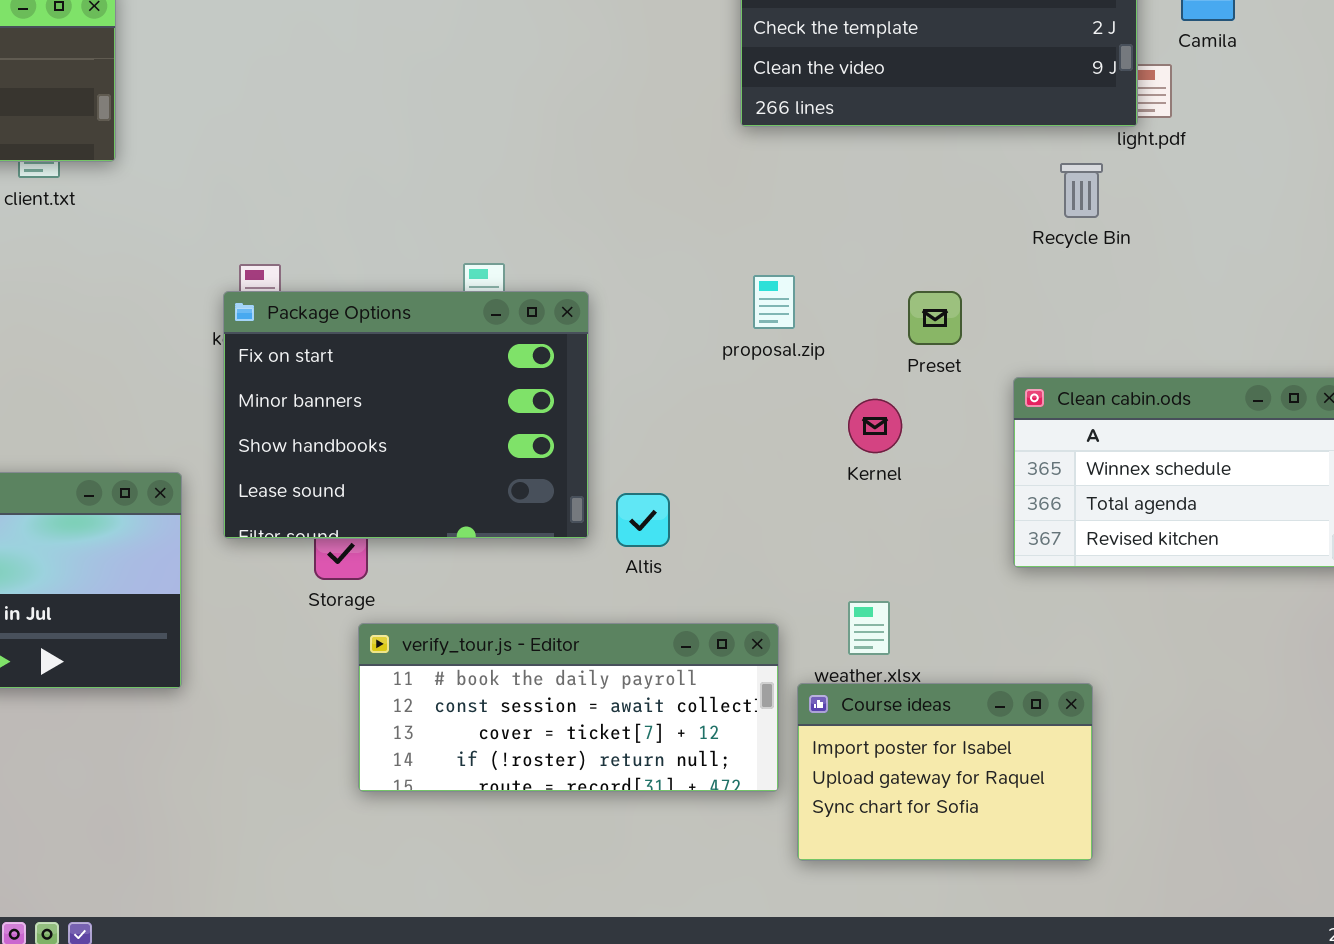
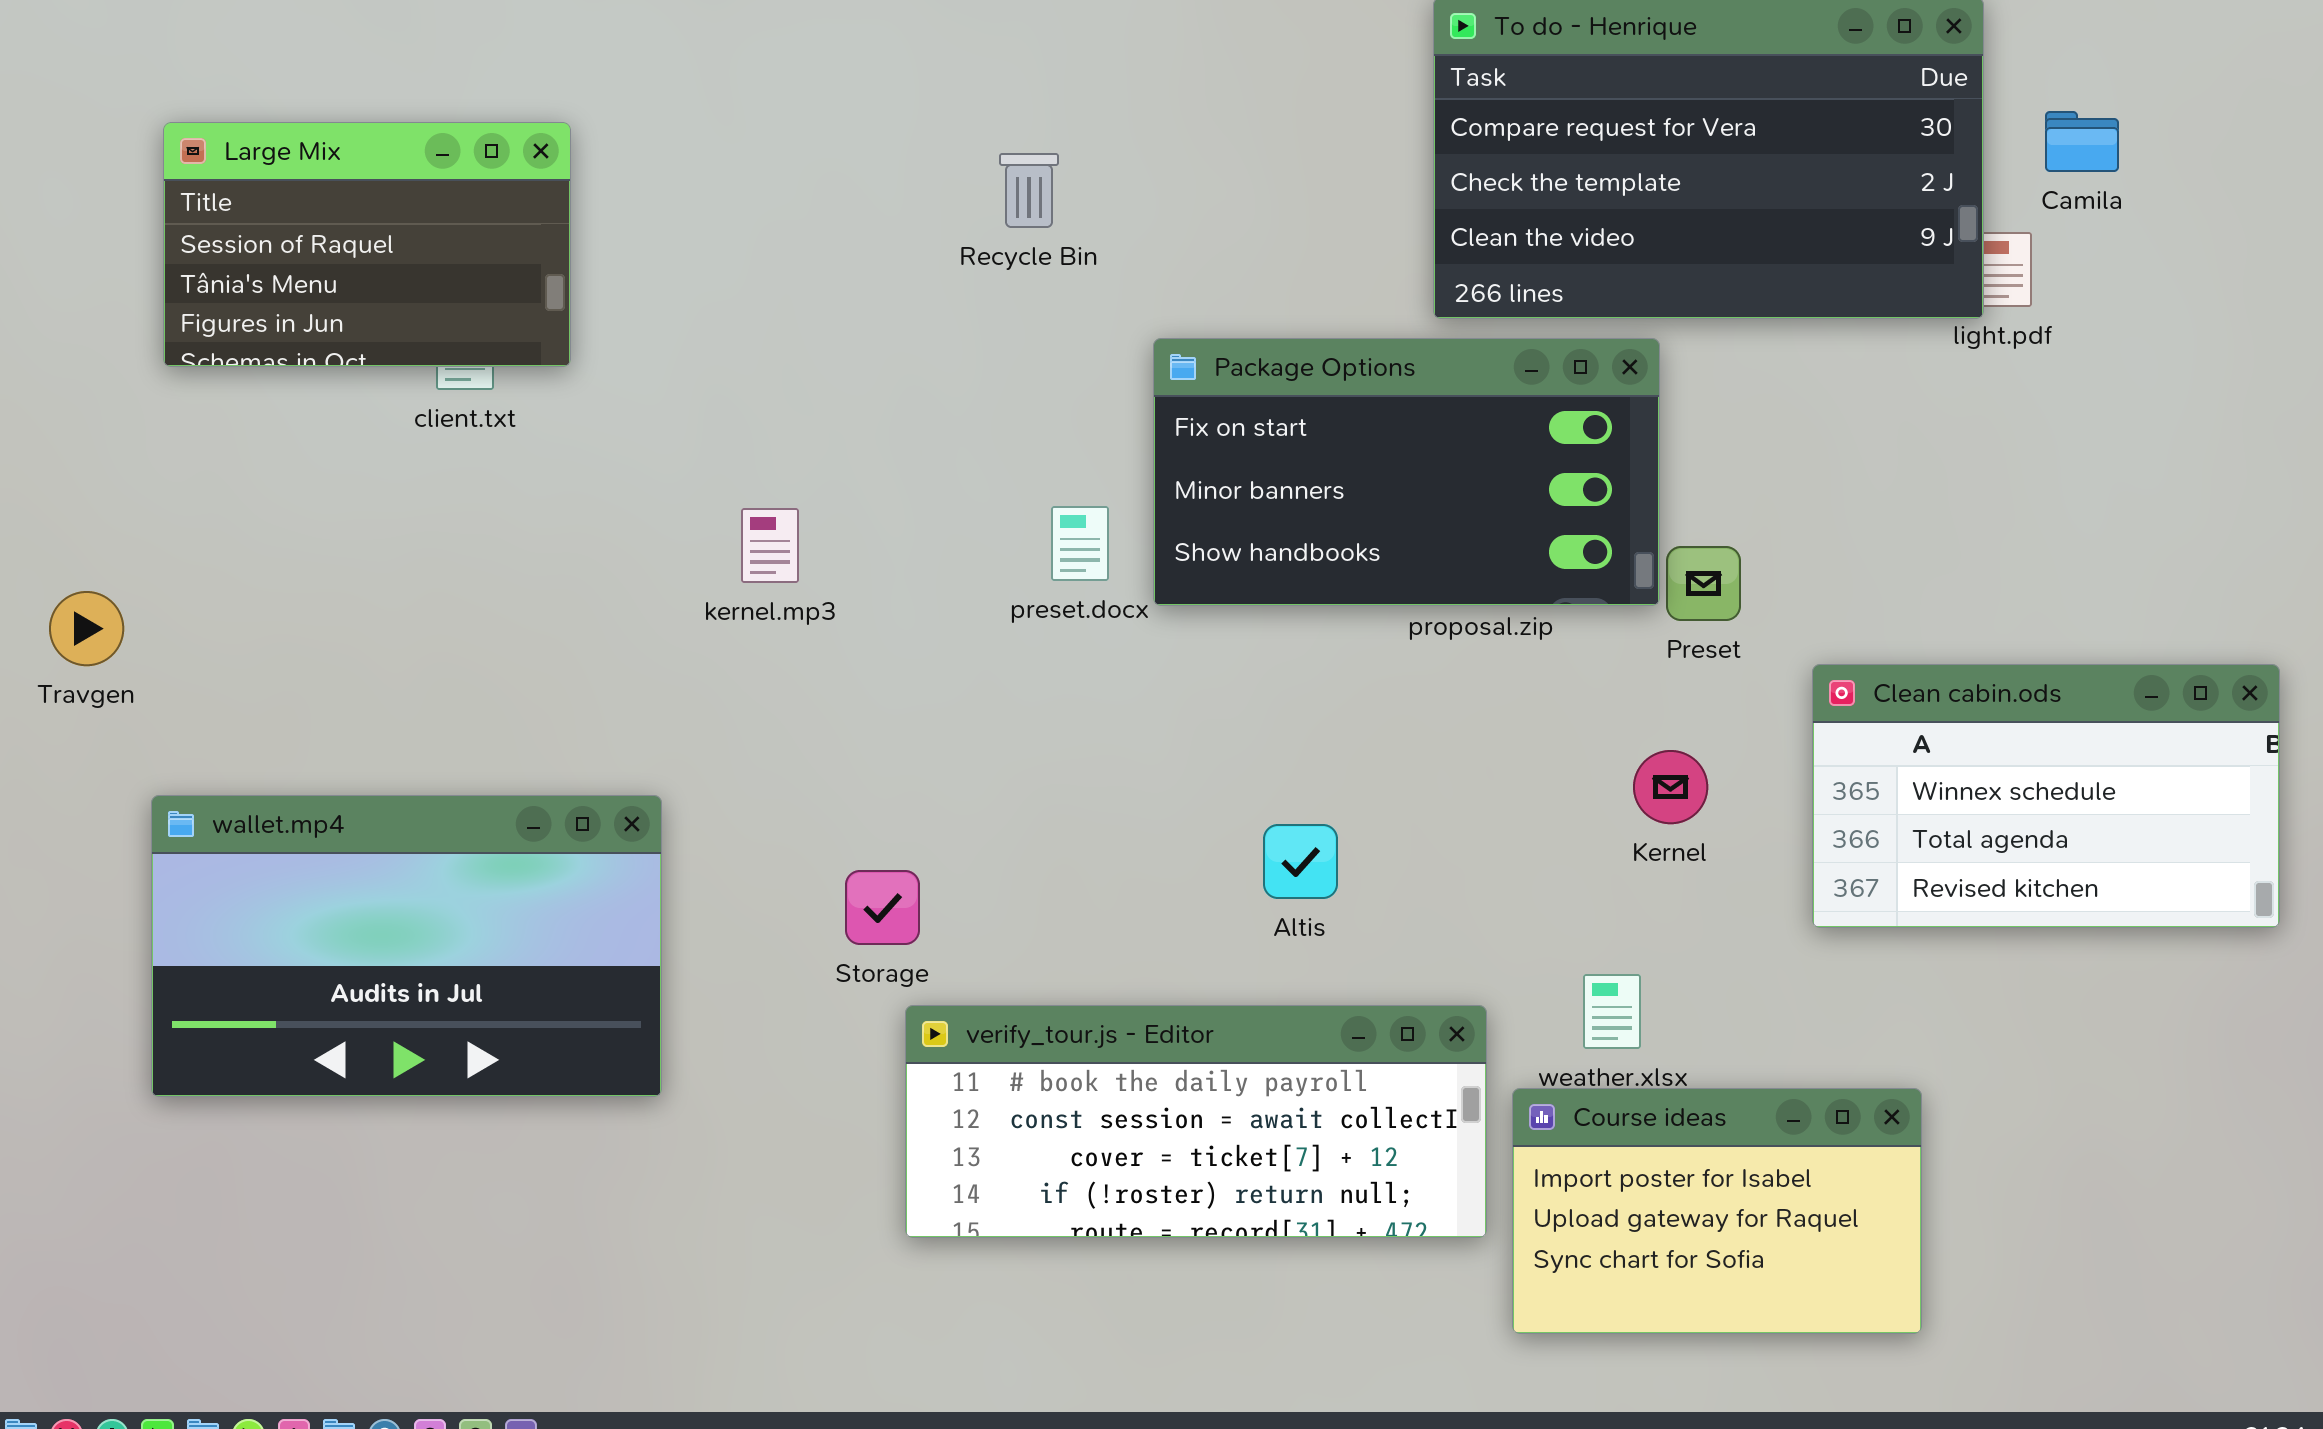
Recycle Bin: [1060,163,1103,218] -> [999,153,1059,228], moved
Package Options: [223,291,589,539] -> [1153,338,1660,606], moved, resized
Kernel: [848,399,902,453] -> [1633,750,1708,824], moved

